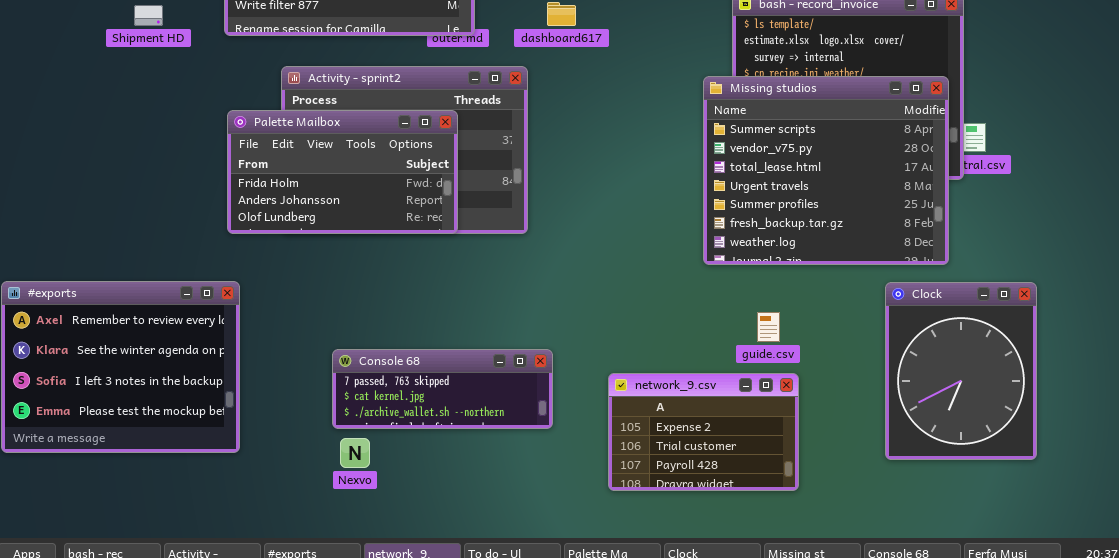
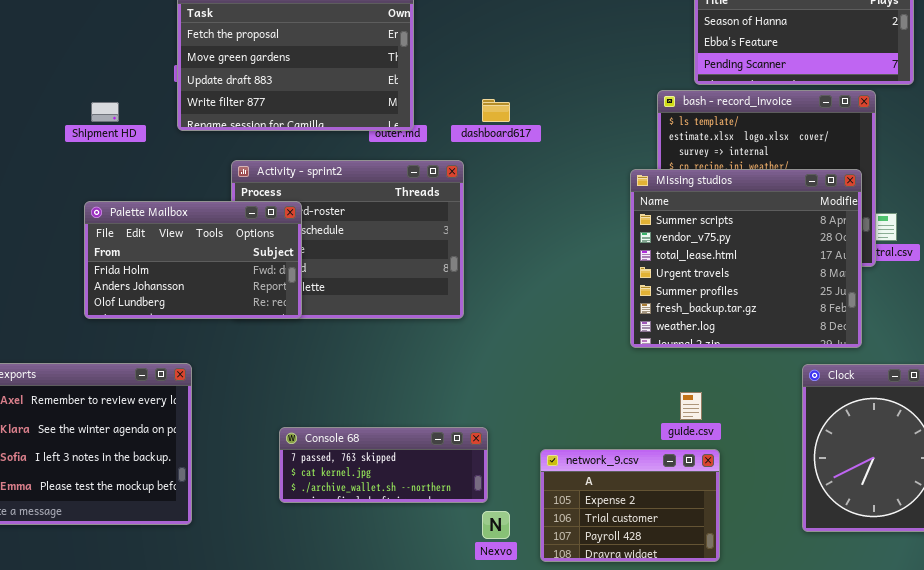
Palette Mailbox: [227,110,458,234] -> [84,201,302,319], moved
Nexvo: [340,438,370,468] -> [482,511,510,539], moved

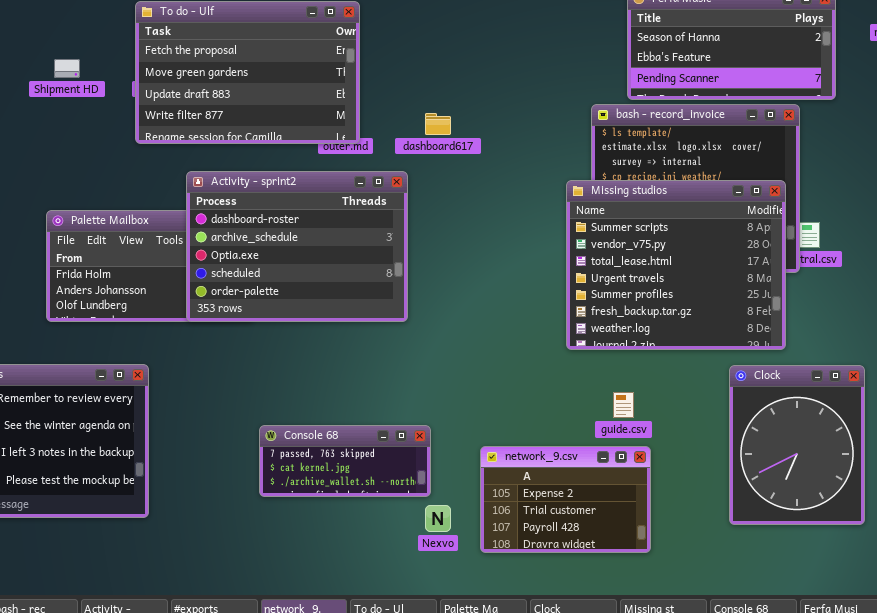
Shipment HD: [91,102,119,122] -> [54,59,80,78], moved
Activity - sprint2: [231,160,464,319] -> [186,171,408,322], raised
Console 68: [279,427,488,503] -> [259,425,431,497], resized

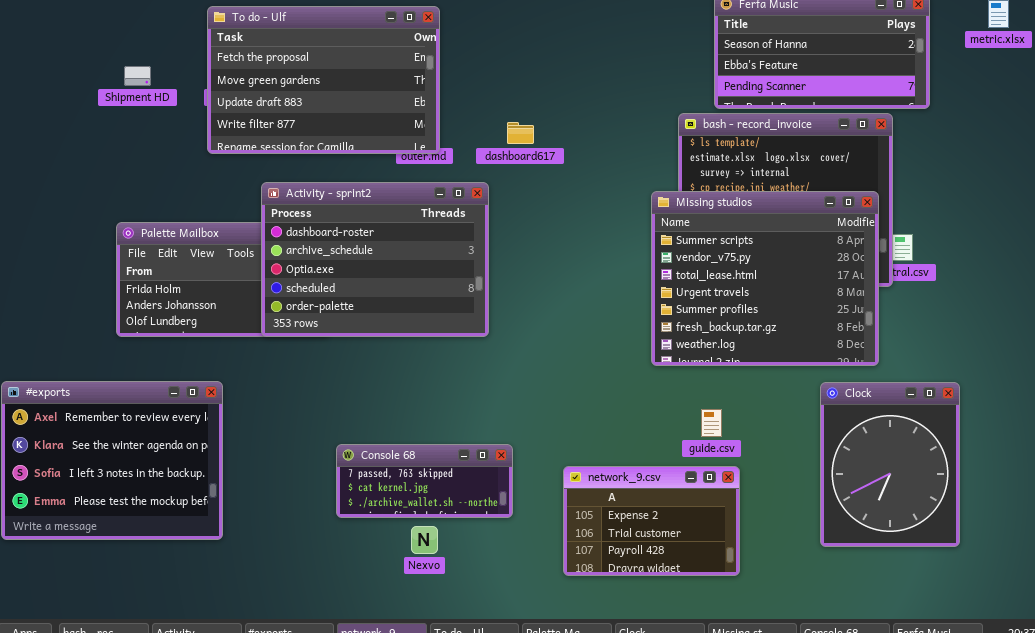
Nexvo: [425,505,451,532] -> [411,526,438,554], moved

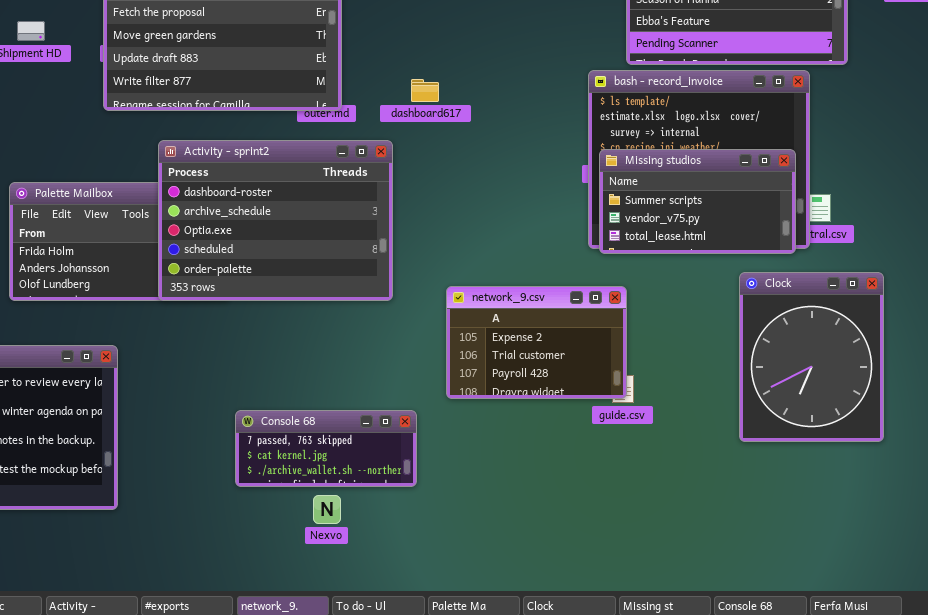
Missing studios: [651,191,879,366] -> [599,149,796,254], resized
Clock: [820,382,960,547] -> [739,272,884,442], moved
network_9.csv: [563,466,740,576] -> [446,286,627,399], moved

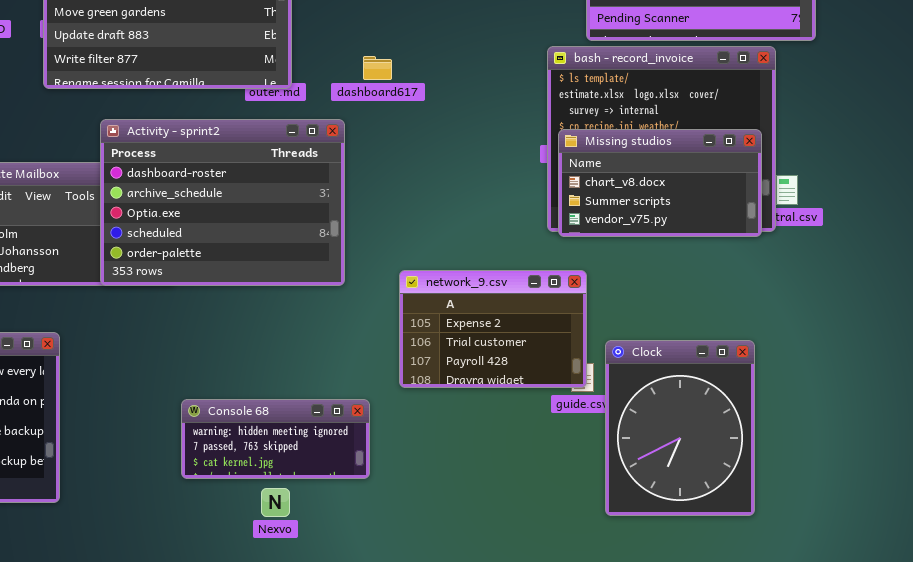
Missing studios: [599,149,796,254] -> [558,129,762,237], scrolled up 1 row
Clock: [739,272,884,442] -> [605,340,755,516], moved
Console 68: [235,410,417,487] -> [181,399,370,479], scrolled up 1 row

